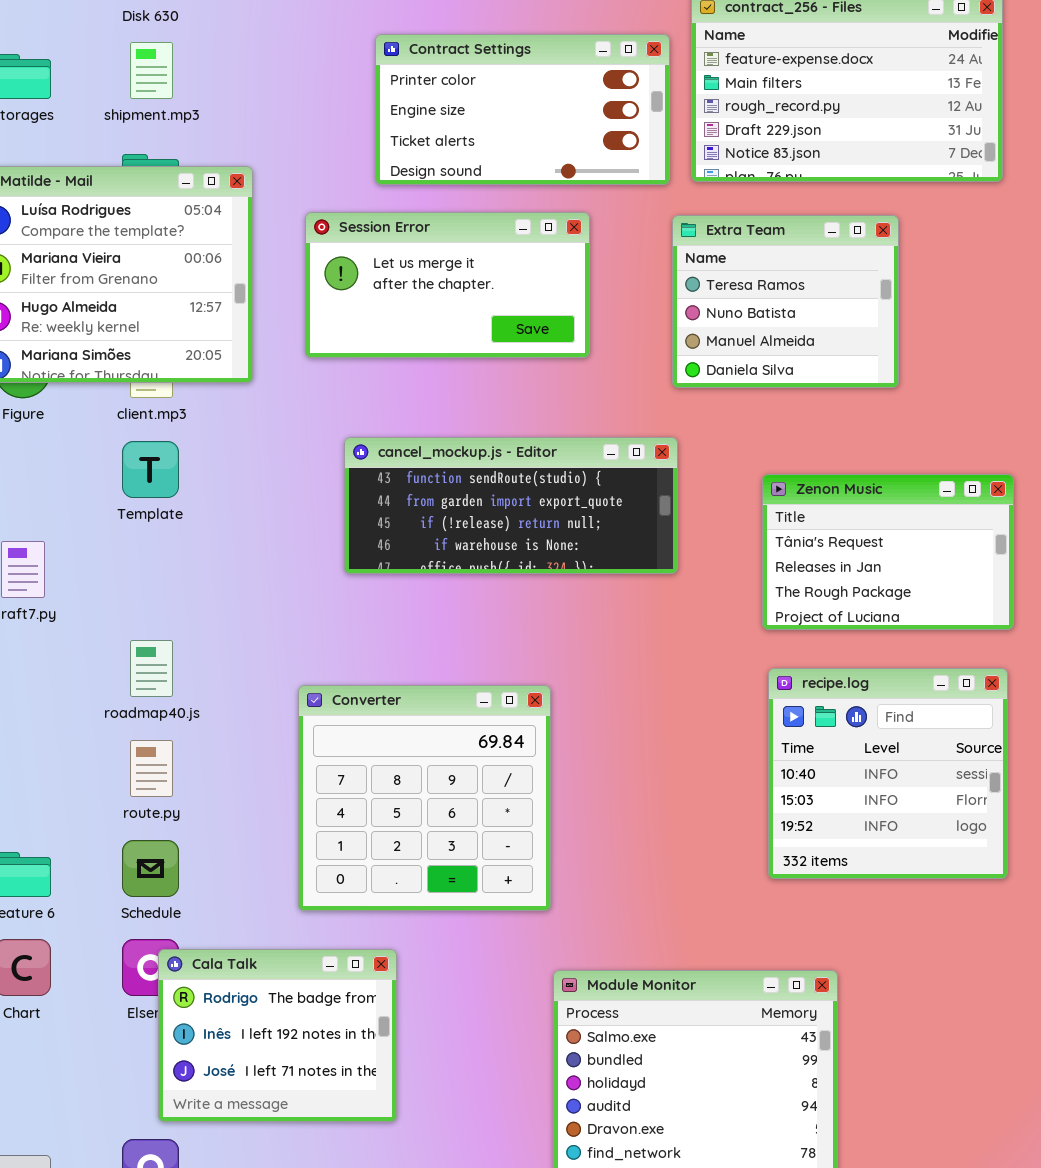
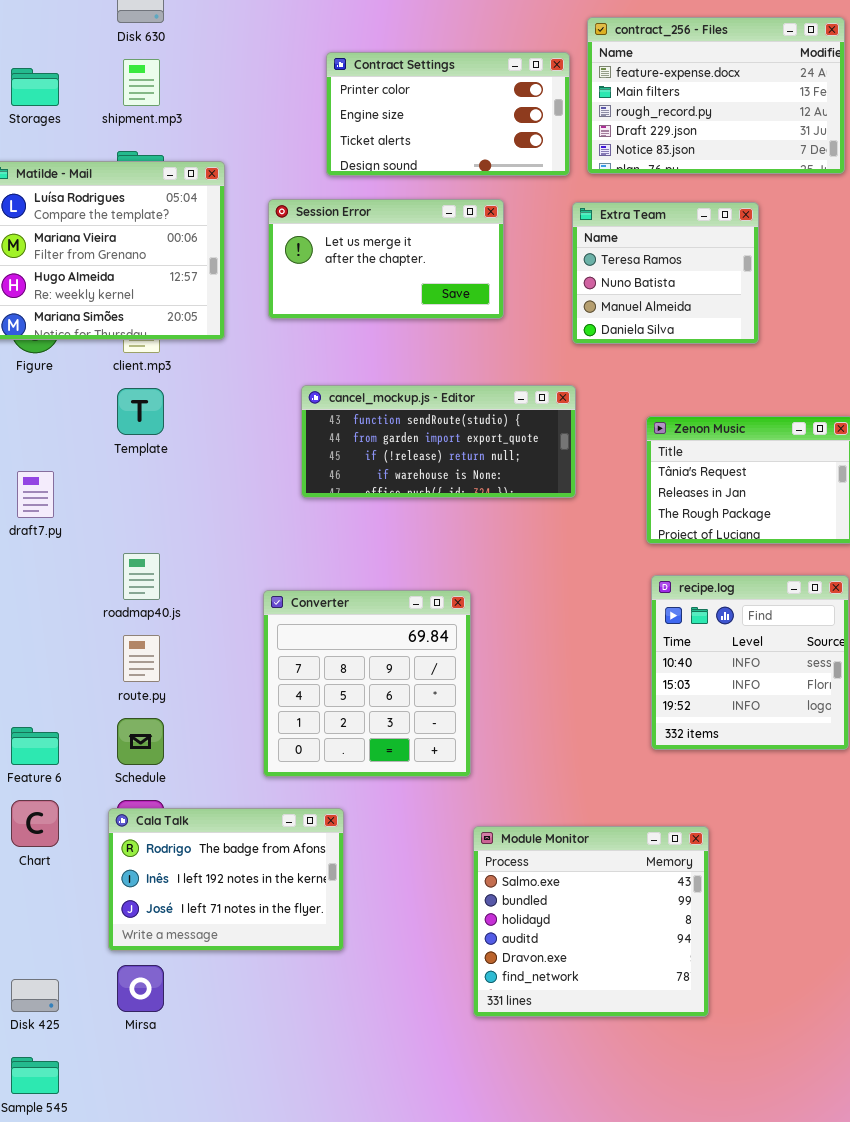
Cala Talk: [158,949,397,1122] -> [108,808,344,951], resized

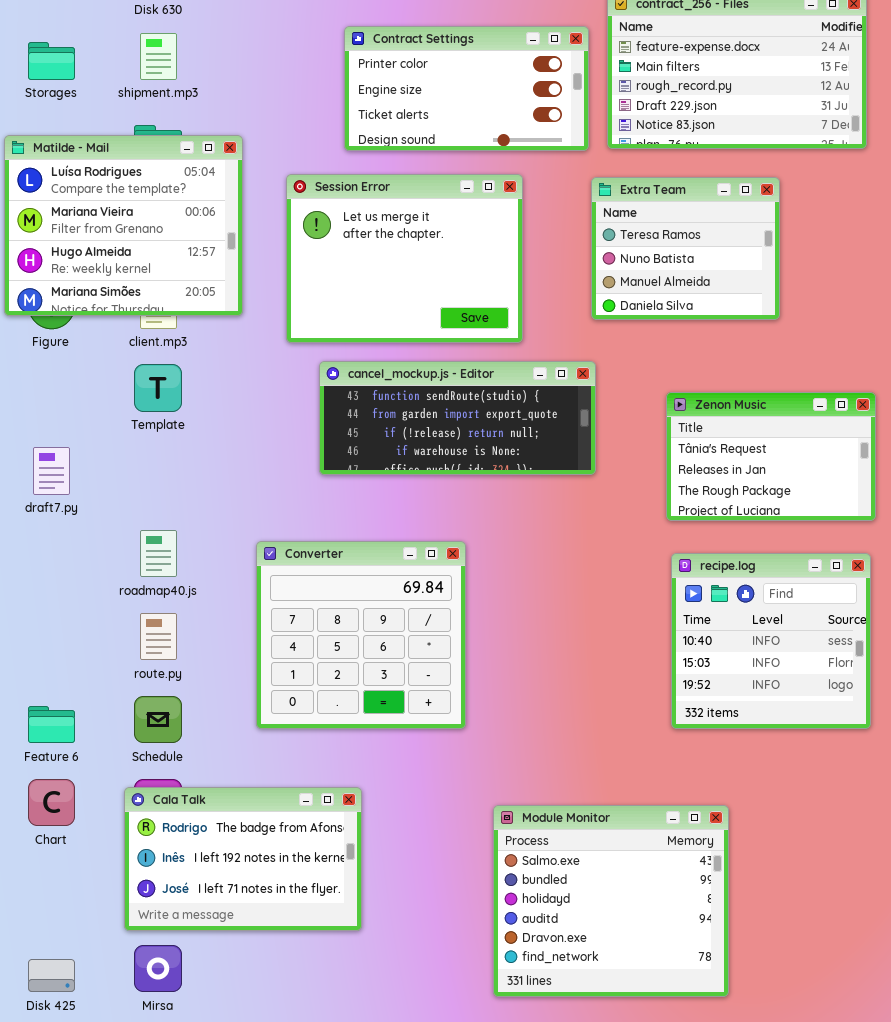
Session Error: [268,199,504,319] -> [286,174,523,343], resized
Converter: [263,590,471,777] -> [256,541,466,729], moved

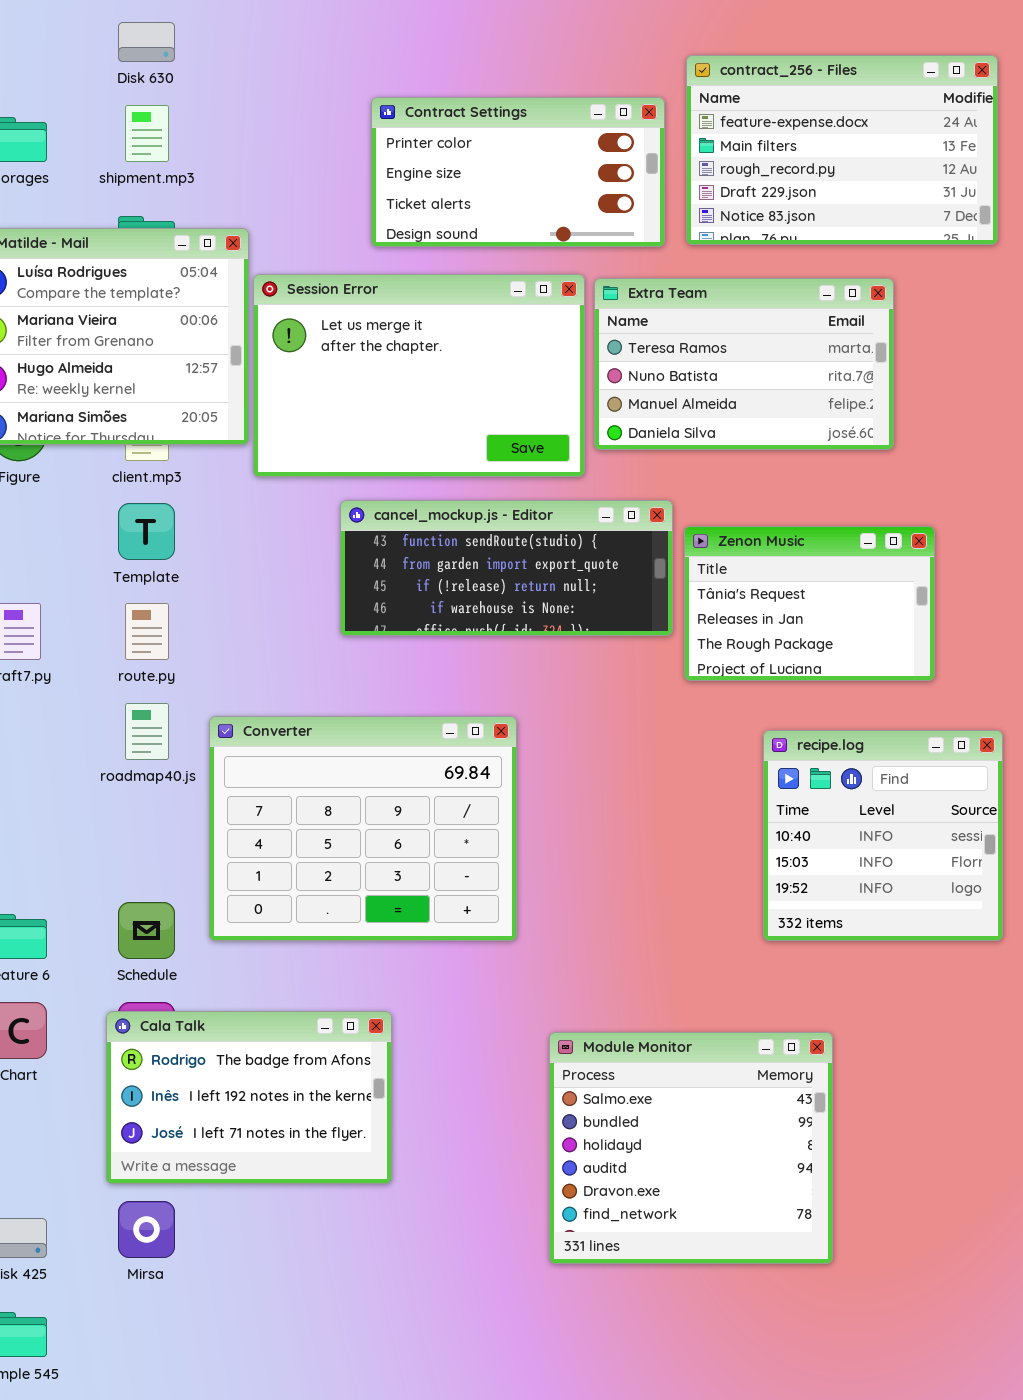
Session Error: [286,174,523,343] -> [253,274,585,477], resized
Extra Team: [591,177,780,320] -> [594,278,894,450], resized
Zenon Music: [666,392,876,521] -> [684,526,935,681], moved
Converter: [256,541,466,729] -> [209,716,517,941], resized
route.py: [140,613,177,660] -> [125,603,169,660], moved

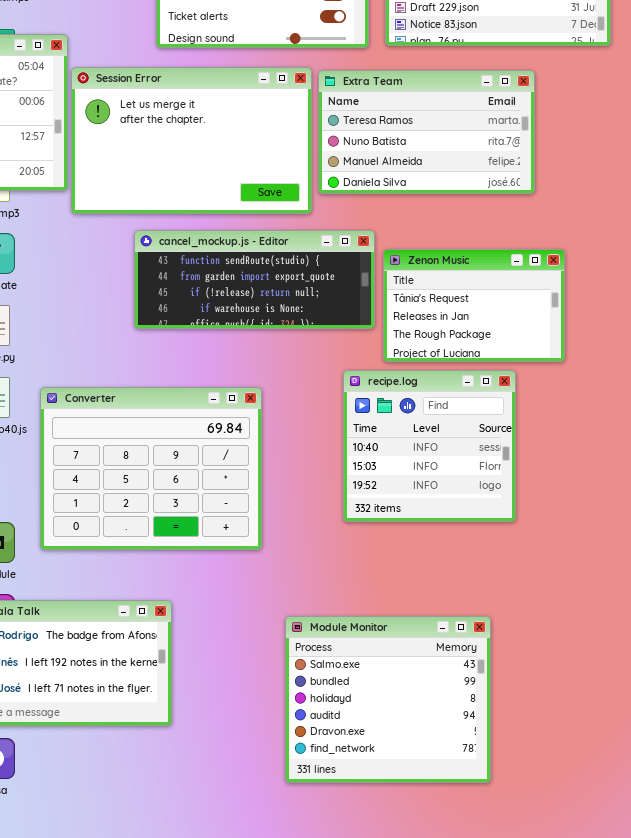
recipe.log: [763,730,1003,941] -> [343,370,516,522], moved

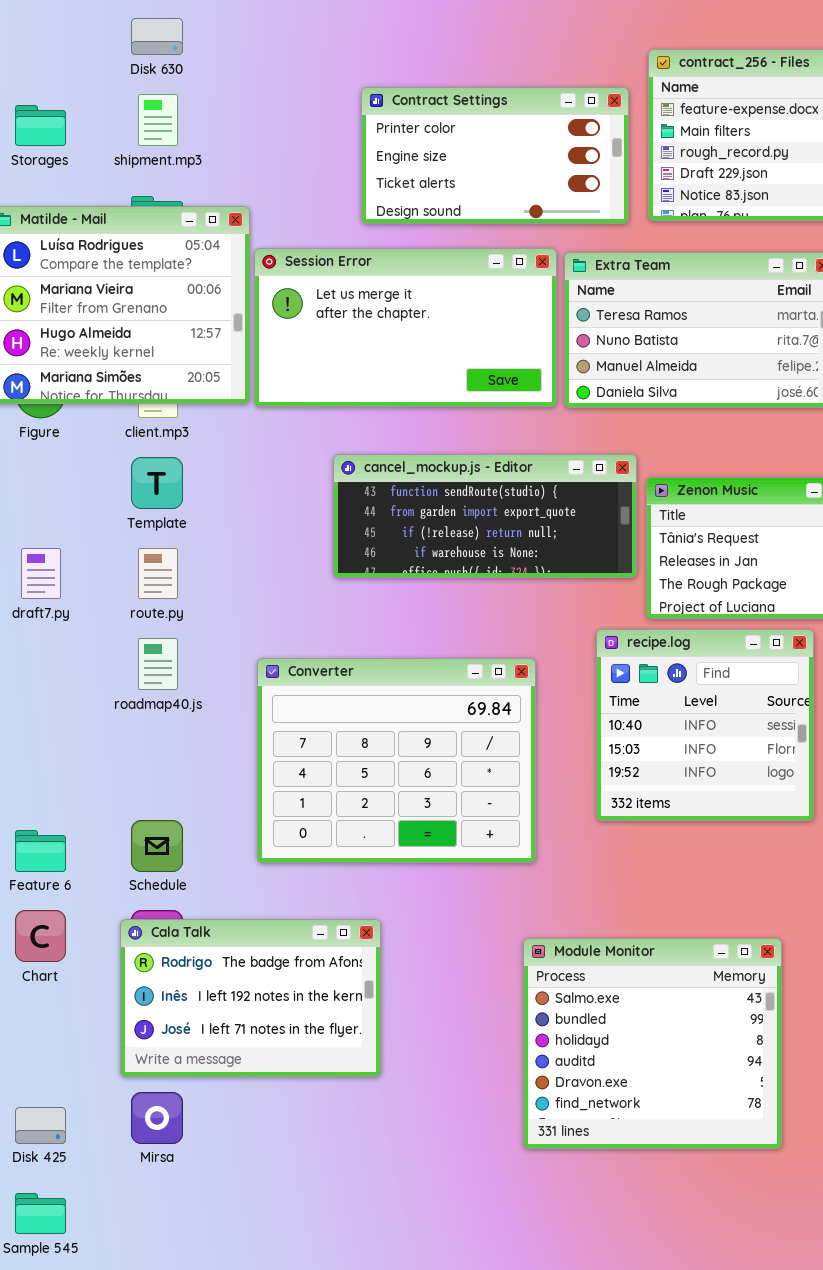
Session Error: [71,67,312,214] -> [254,248,557,407], resized
Converter: [40,387,262,550] -> [257,658,536,863], moved

